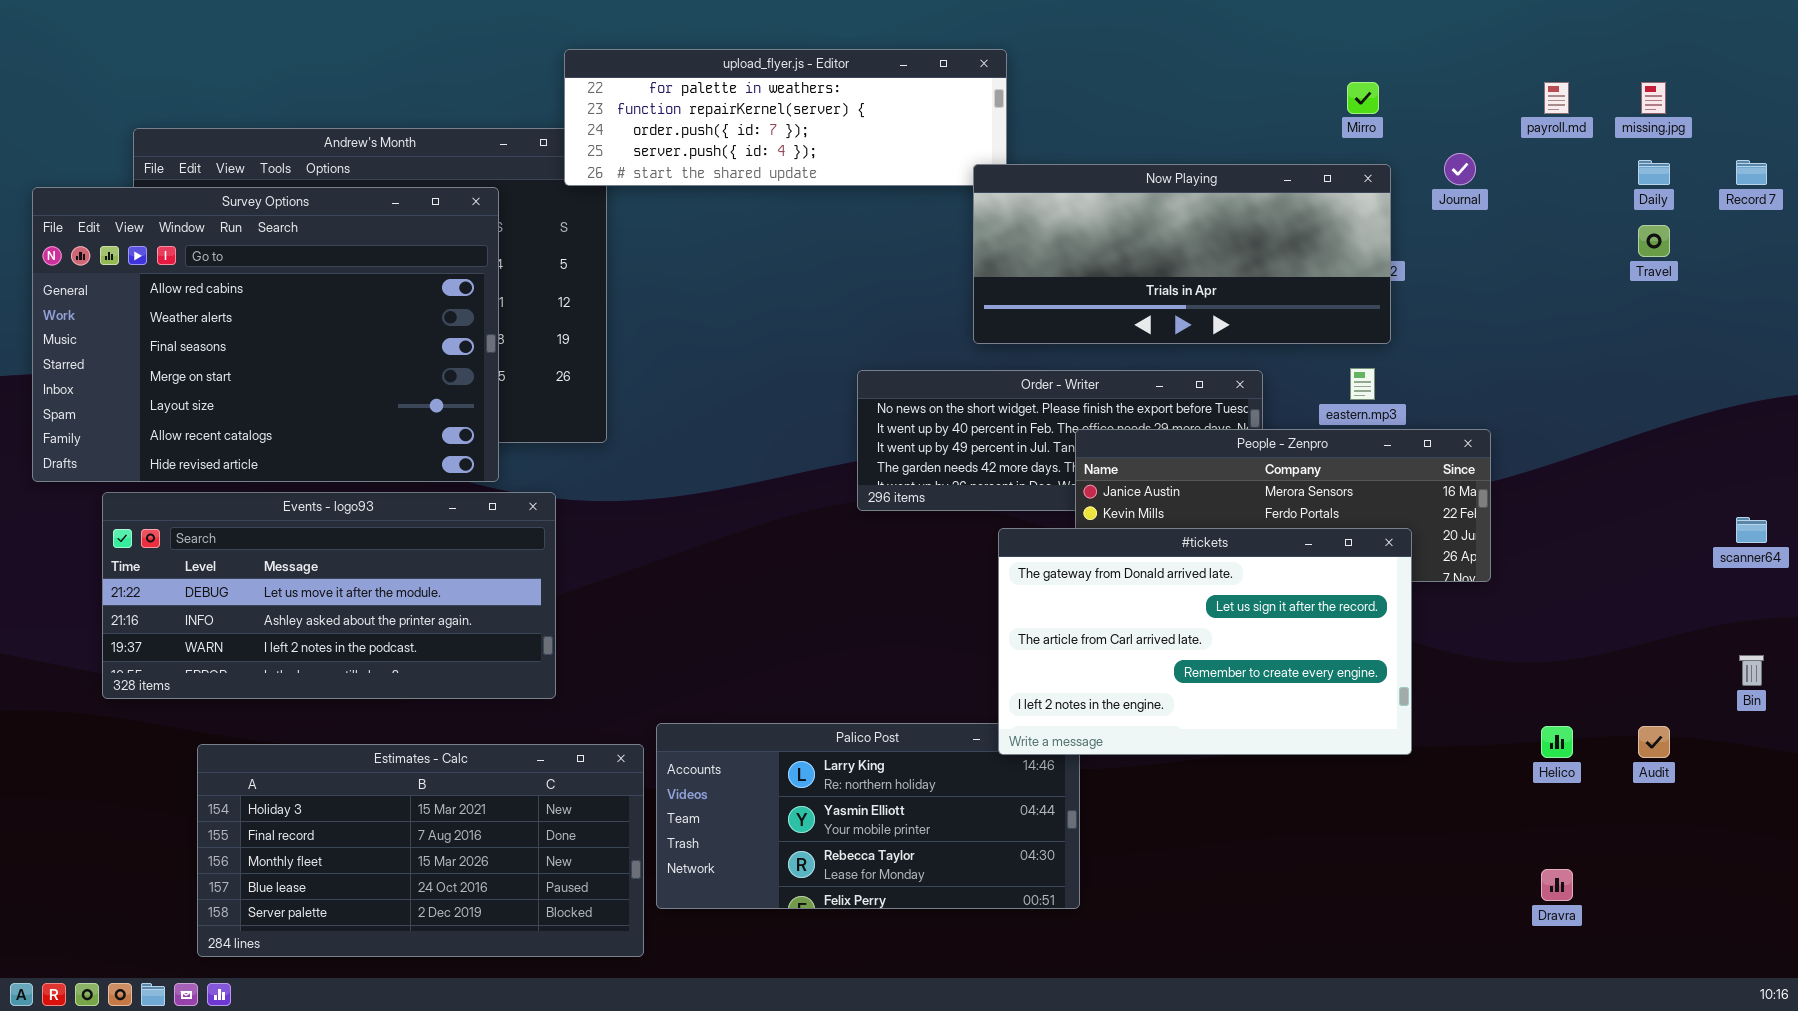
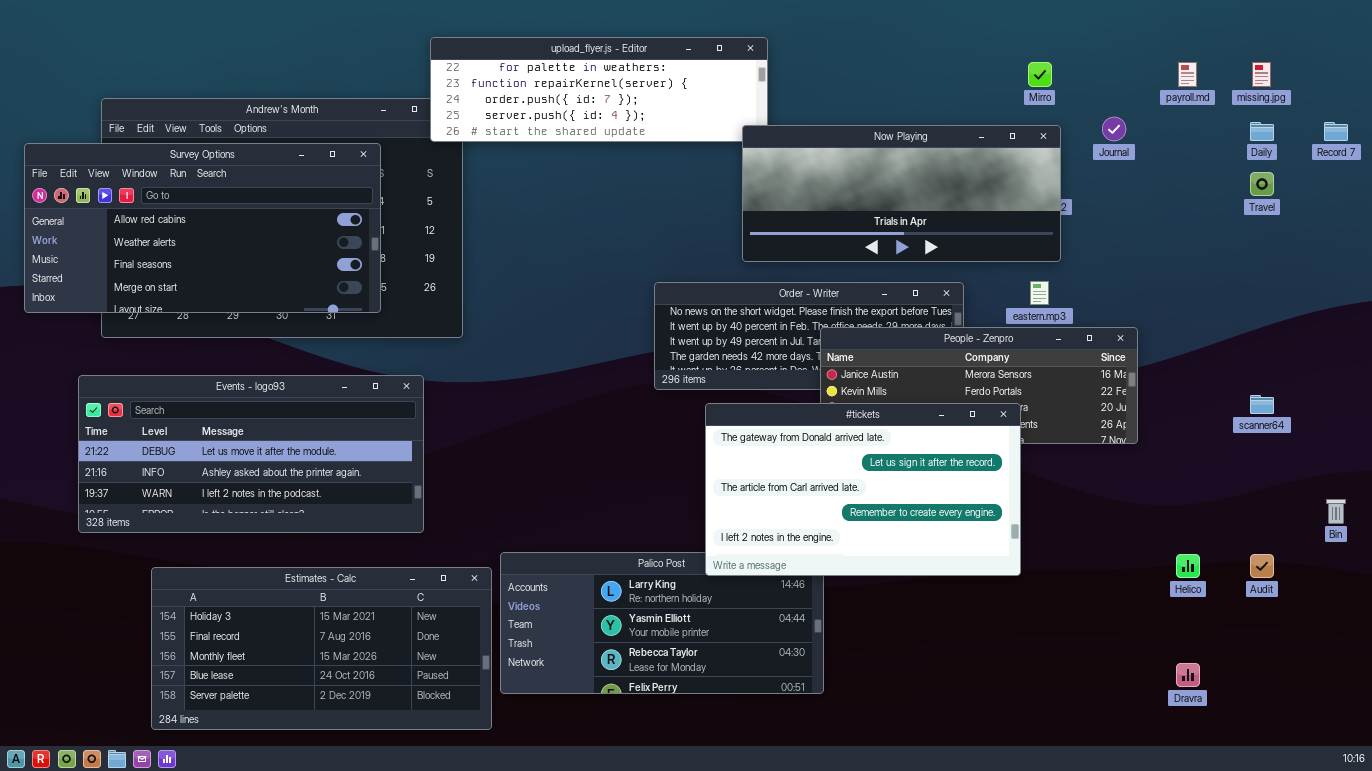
Survey Options: [32,187,499,482] -> [24,143,381,313], resized
scanner64: [1736,517,1767,543] -> [1250,395,1274,414], moved
#tickets: [998,528,1412,755] -> [705,403,1021,576], moved

